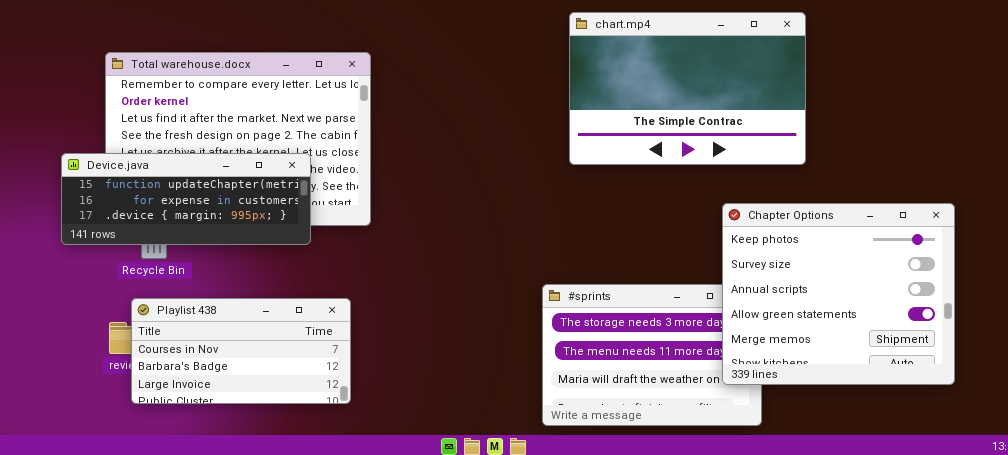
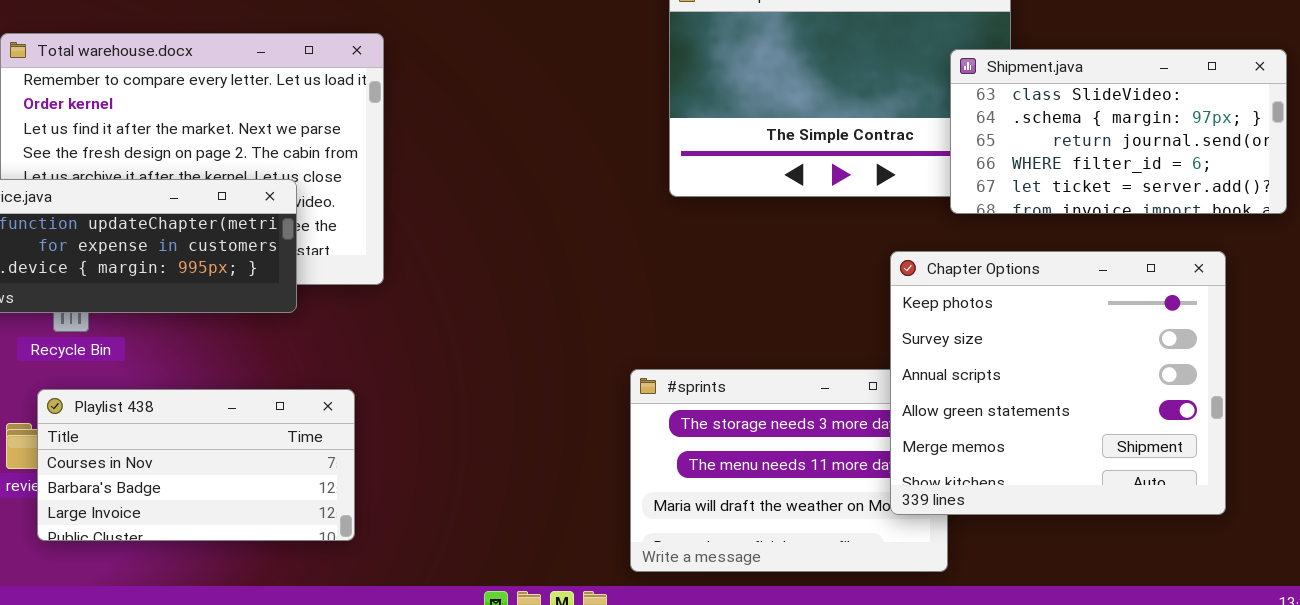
Shipment.java: none -> [950,49,1287,214], opened

